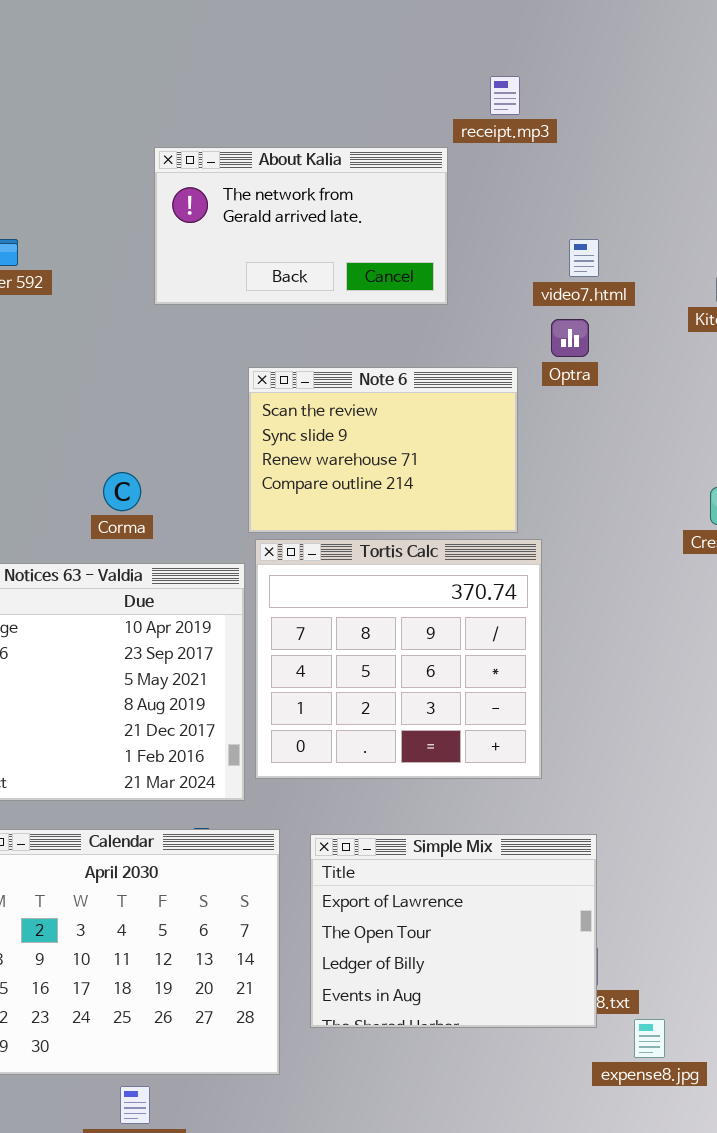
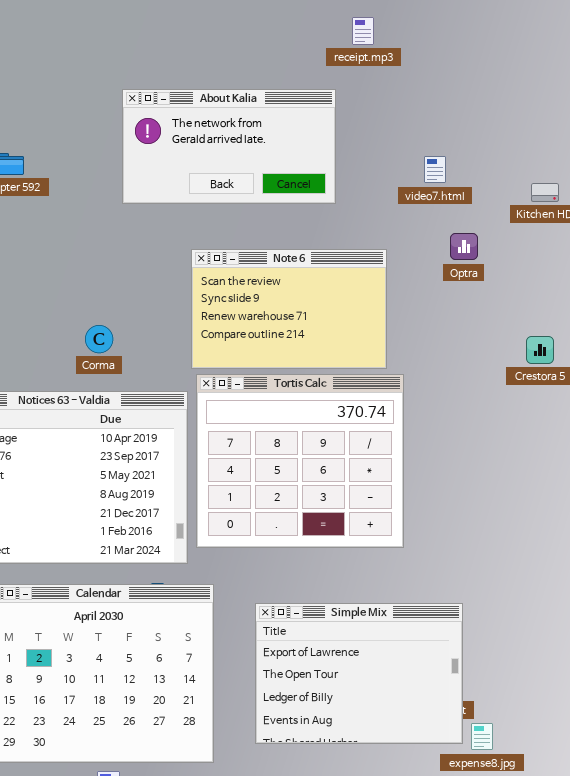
receipt.mp3: [490,76,520,115] -> [352,17,374,45], moved
Optra: [551,319,589,357] -> [450,233,478,260], moved
Simple Mix: [310,834,597,1028] -> [255,603,463,744], moved

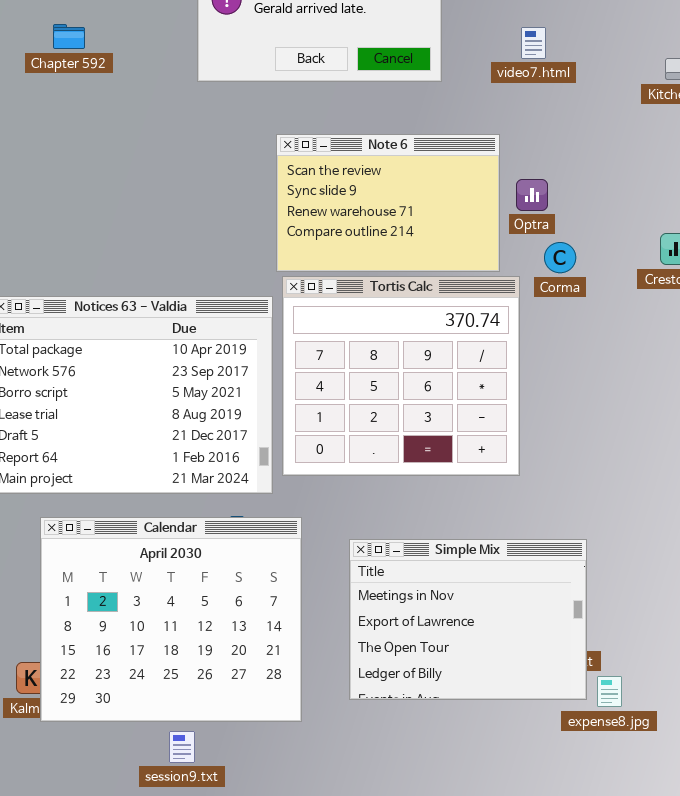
video7.html: [424,156,446,183] -> [521,27,546,59], moved
Optra: [450,233,478,260] -> [516,179,548,211], moved
Corma: [85,325,113,353] -> [544,242,576,273], moved
Simple Mix: [255,603,463,744] -> [349,539,587,700], scrolled up 1 row

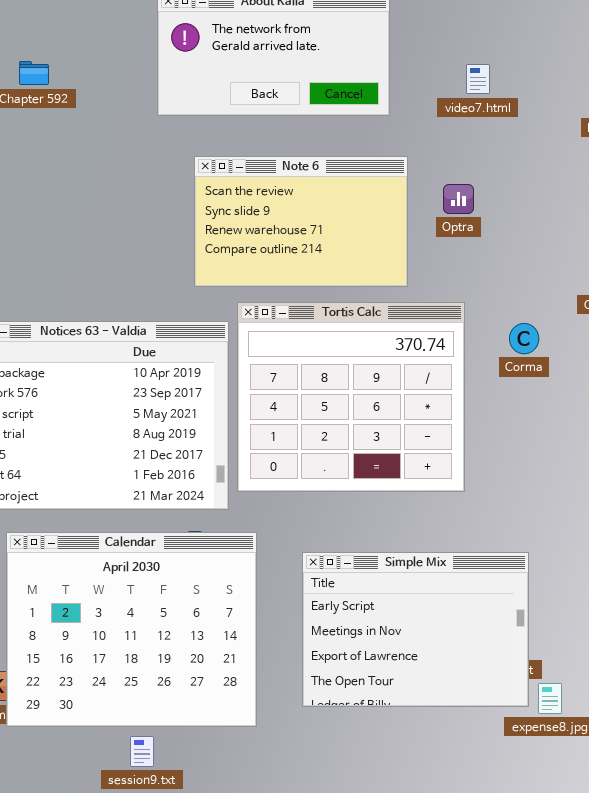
Note 6: [276,134,500,272] -> [194,156,408,287], moved
Optra: [516,179,548,211] -> [443,184,474,214], moved
Corma: [544,242,576,273] -> [509,323,539,354], moved
Simple Mix: [349,539,587,700] -> [302,552,529,707], scrolled up 1 row

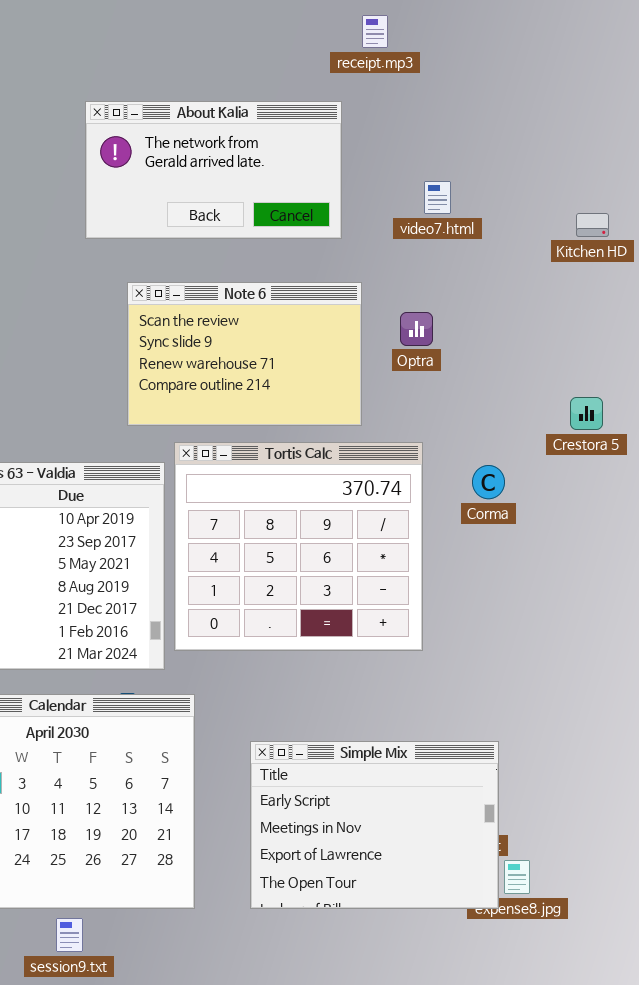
Simple Mix: [302,552,529,707] -> [250,741,499,909], moved

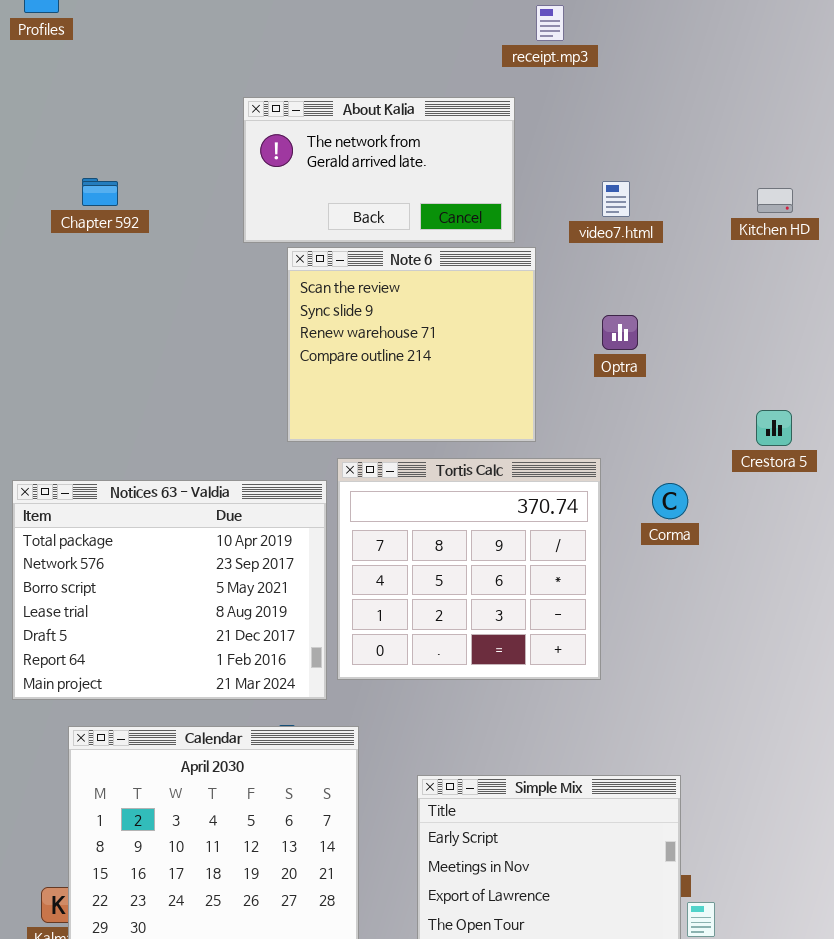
Kitchen HD: [576,213,609,237] -> [757,188,793,213], moved
Note 6: [127,282,362,426] -> [287,247,536,442], resized
Optra: [400,312,433,346] -> [602,315,638,350], moved

